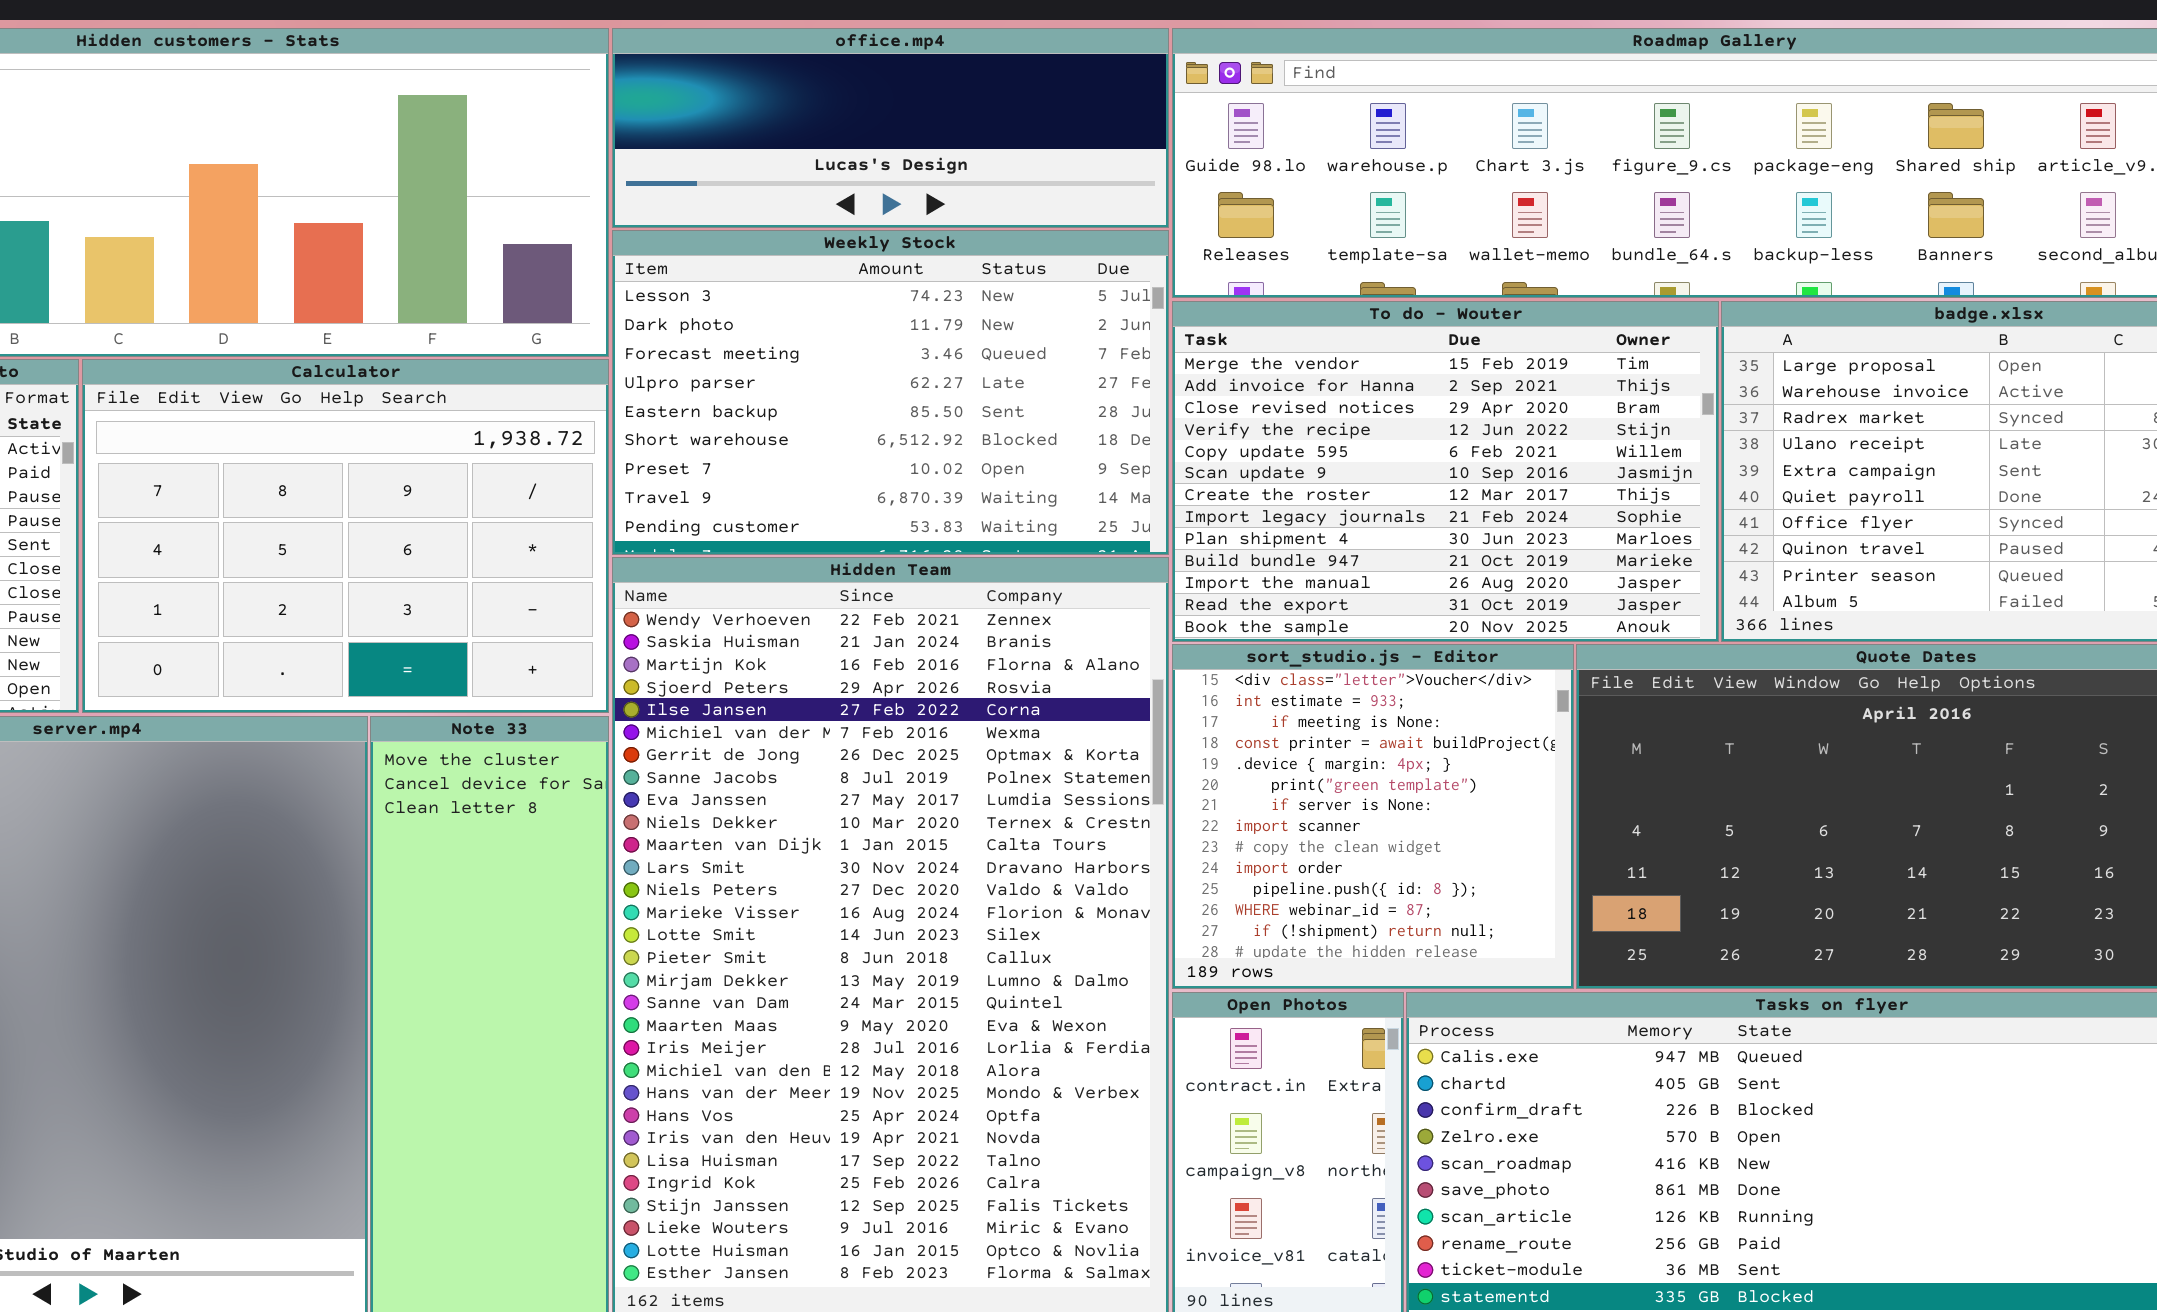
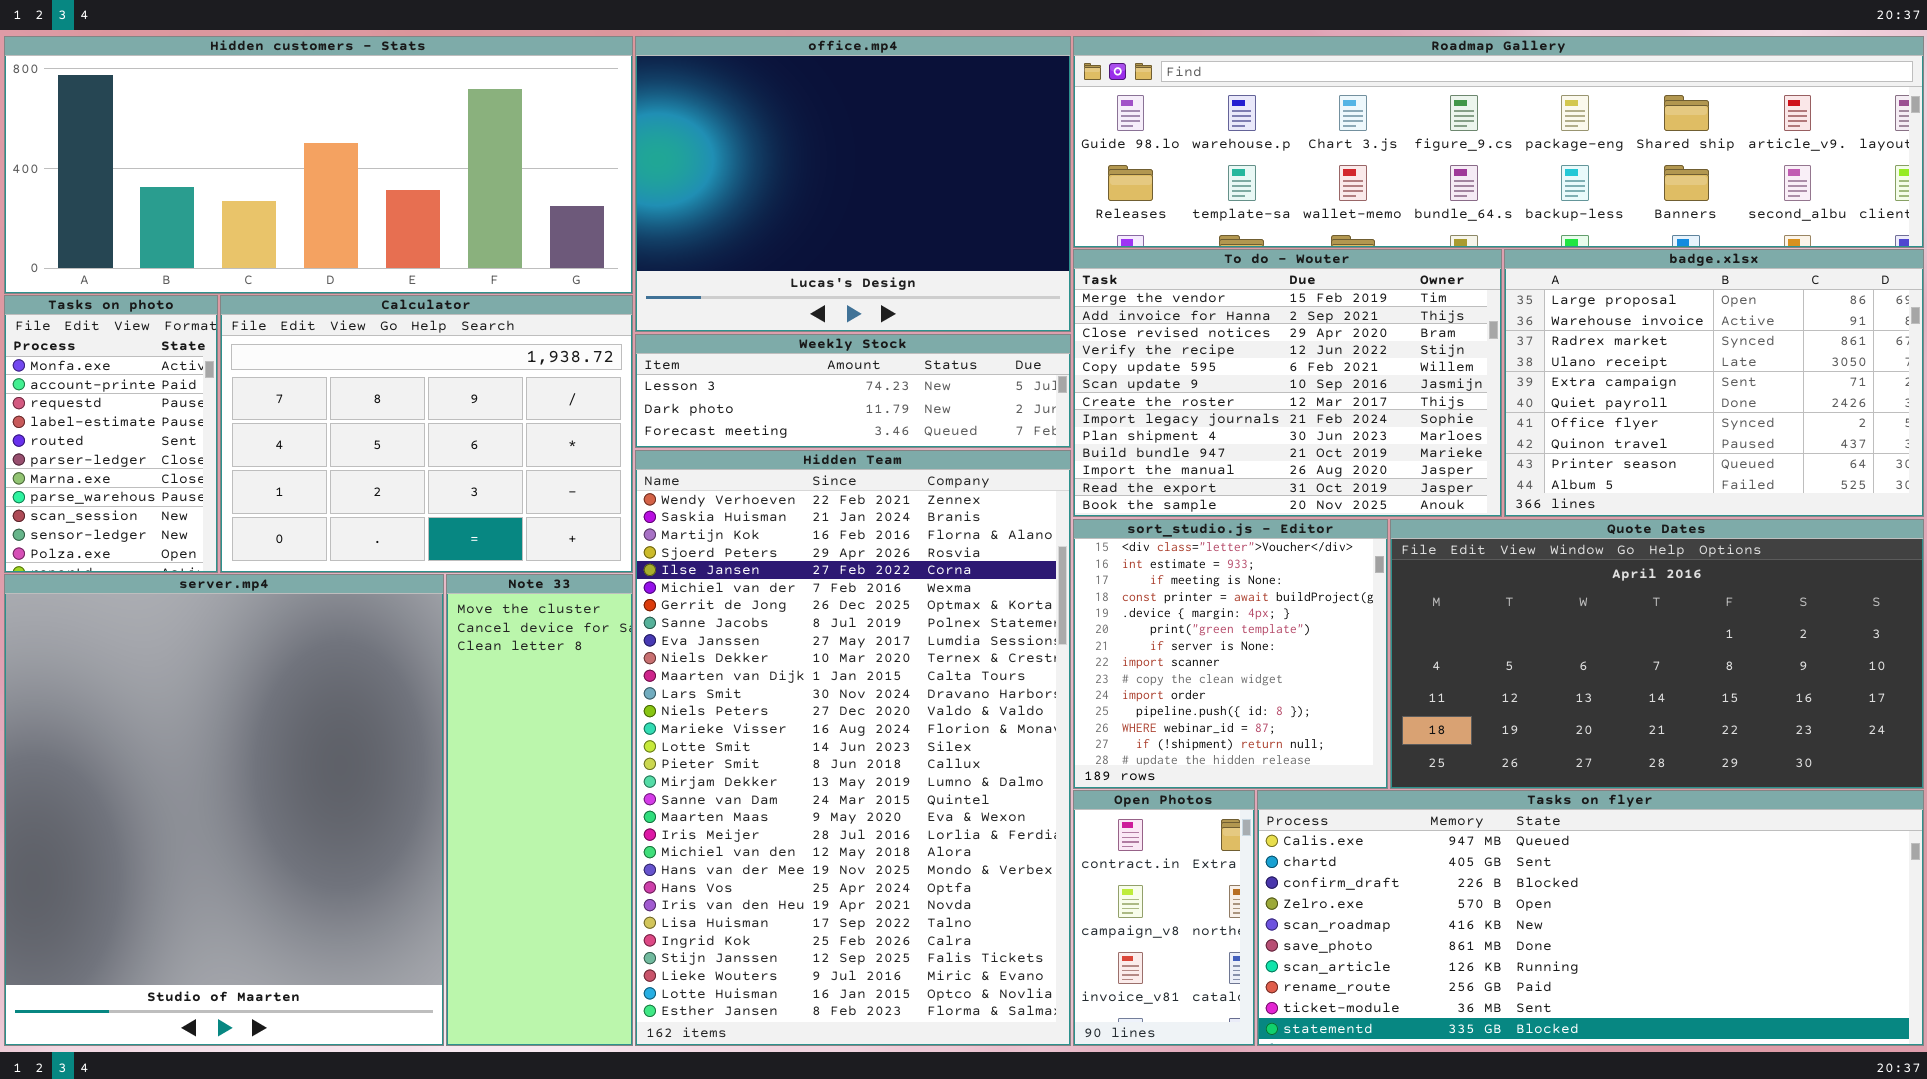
office.mp4: [612,28,1169,228] -> [635,36,1071,332], resized
Weekly Stock: [612,230,1169,555] -> [635,334,1071,448], resized

